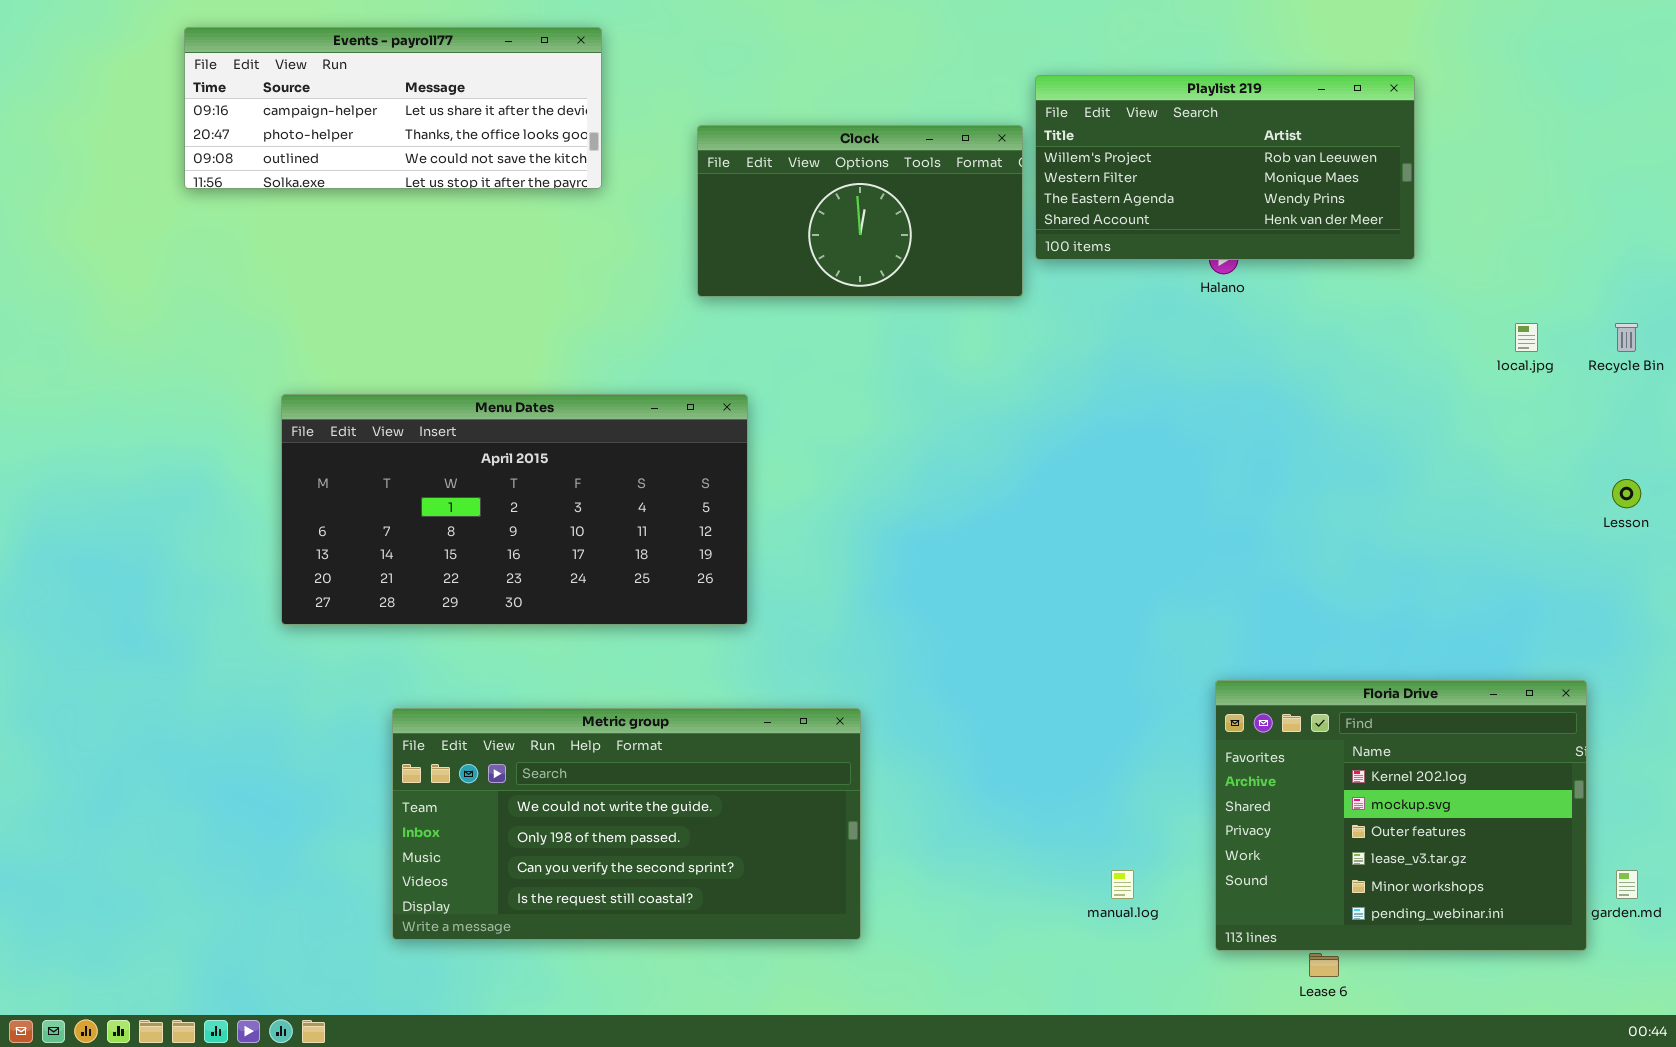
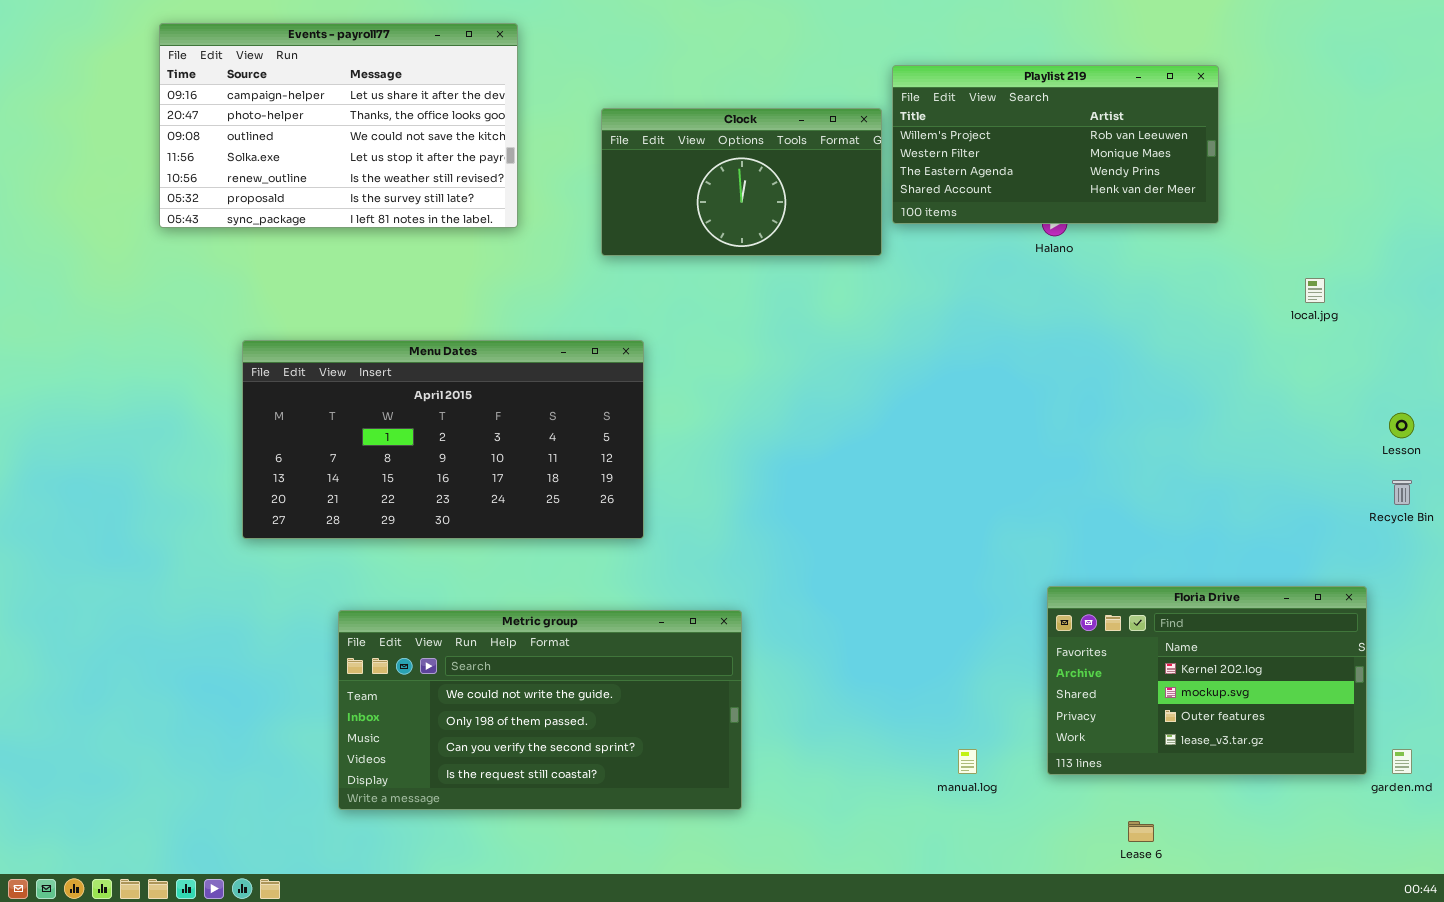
Events - payroll77: [184,27,602,189] -> [159,23,518,228], resized
Recycle Bin: [1615,323,1638,352] -> [1392,480,1412,505], moved
Floria Drive: [1215,680,1587,951] -> [1047,586,1367,775], resized

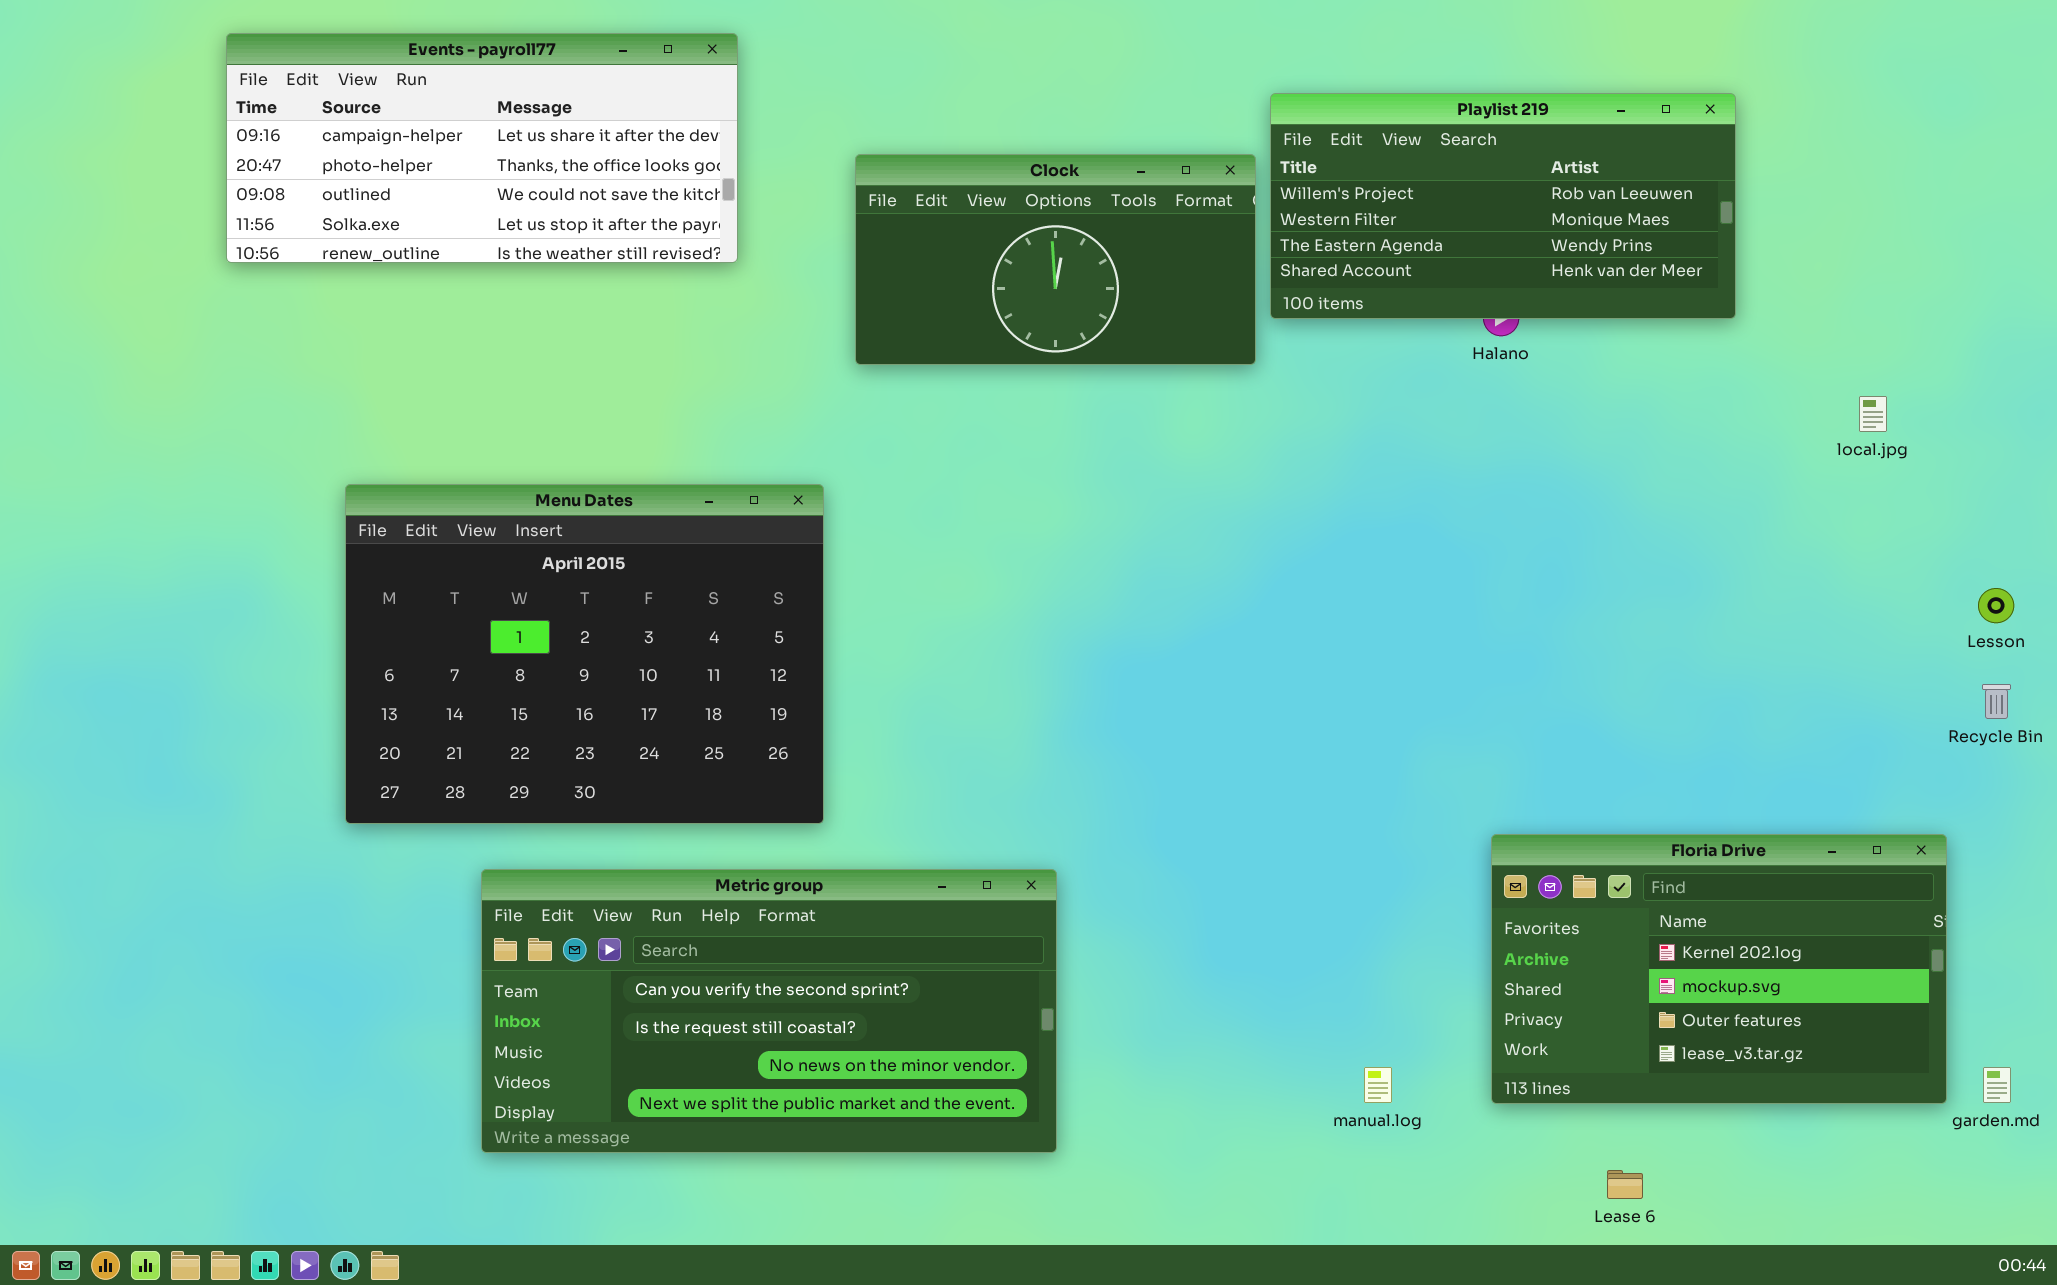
Events - payroll77: [159,23,518,228] -> [226,33,738,263], resized
Menu Dates: [242,340,644,539] -> [345,484,824,824], resized
Metric group: [338,610,742,810] -> [481,869,1057,1153], scrolled down 2 rows

